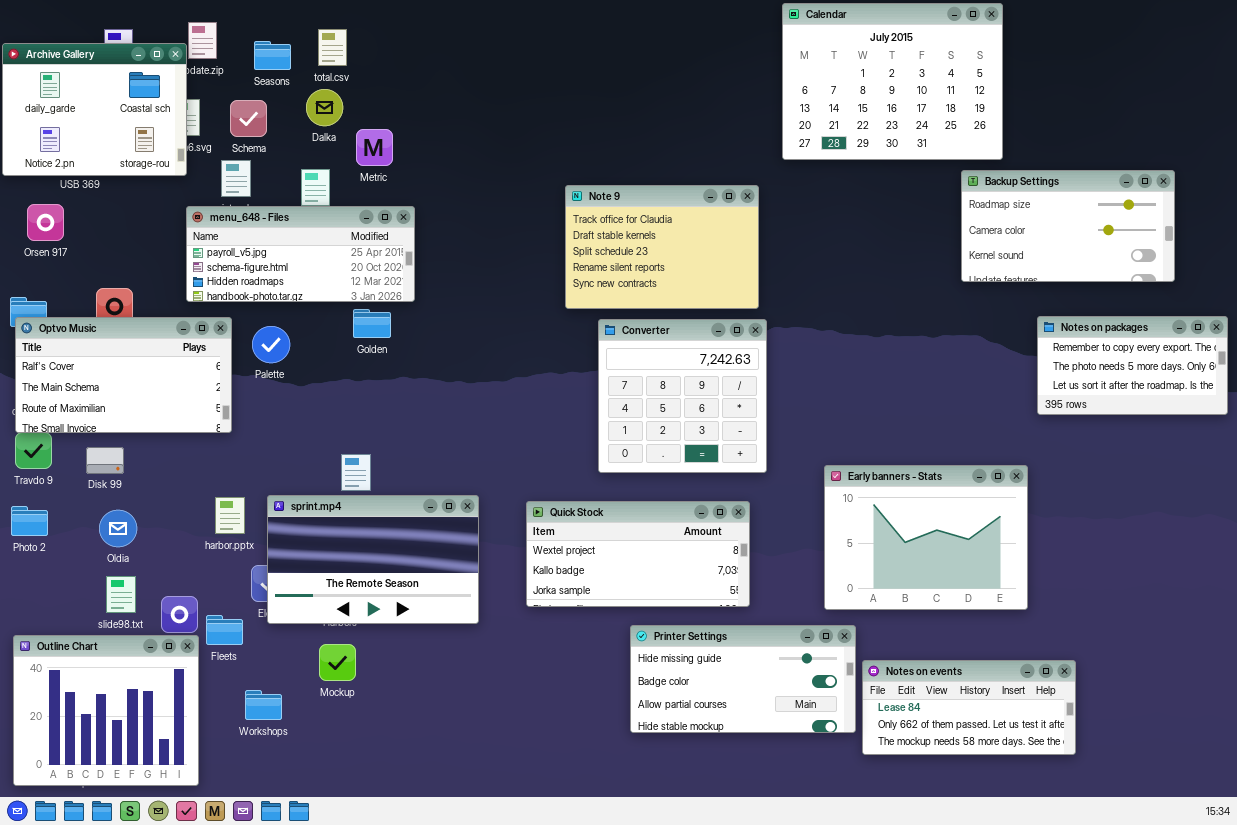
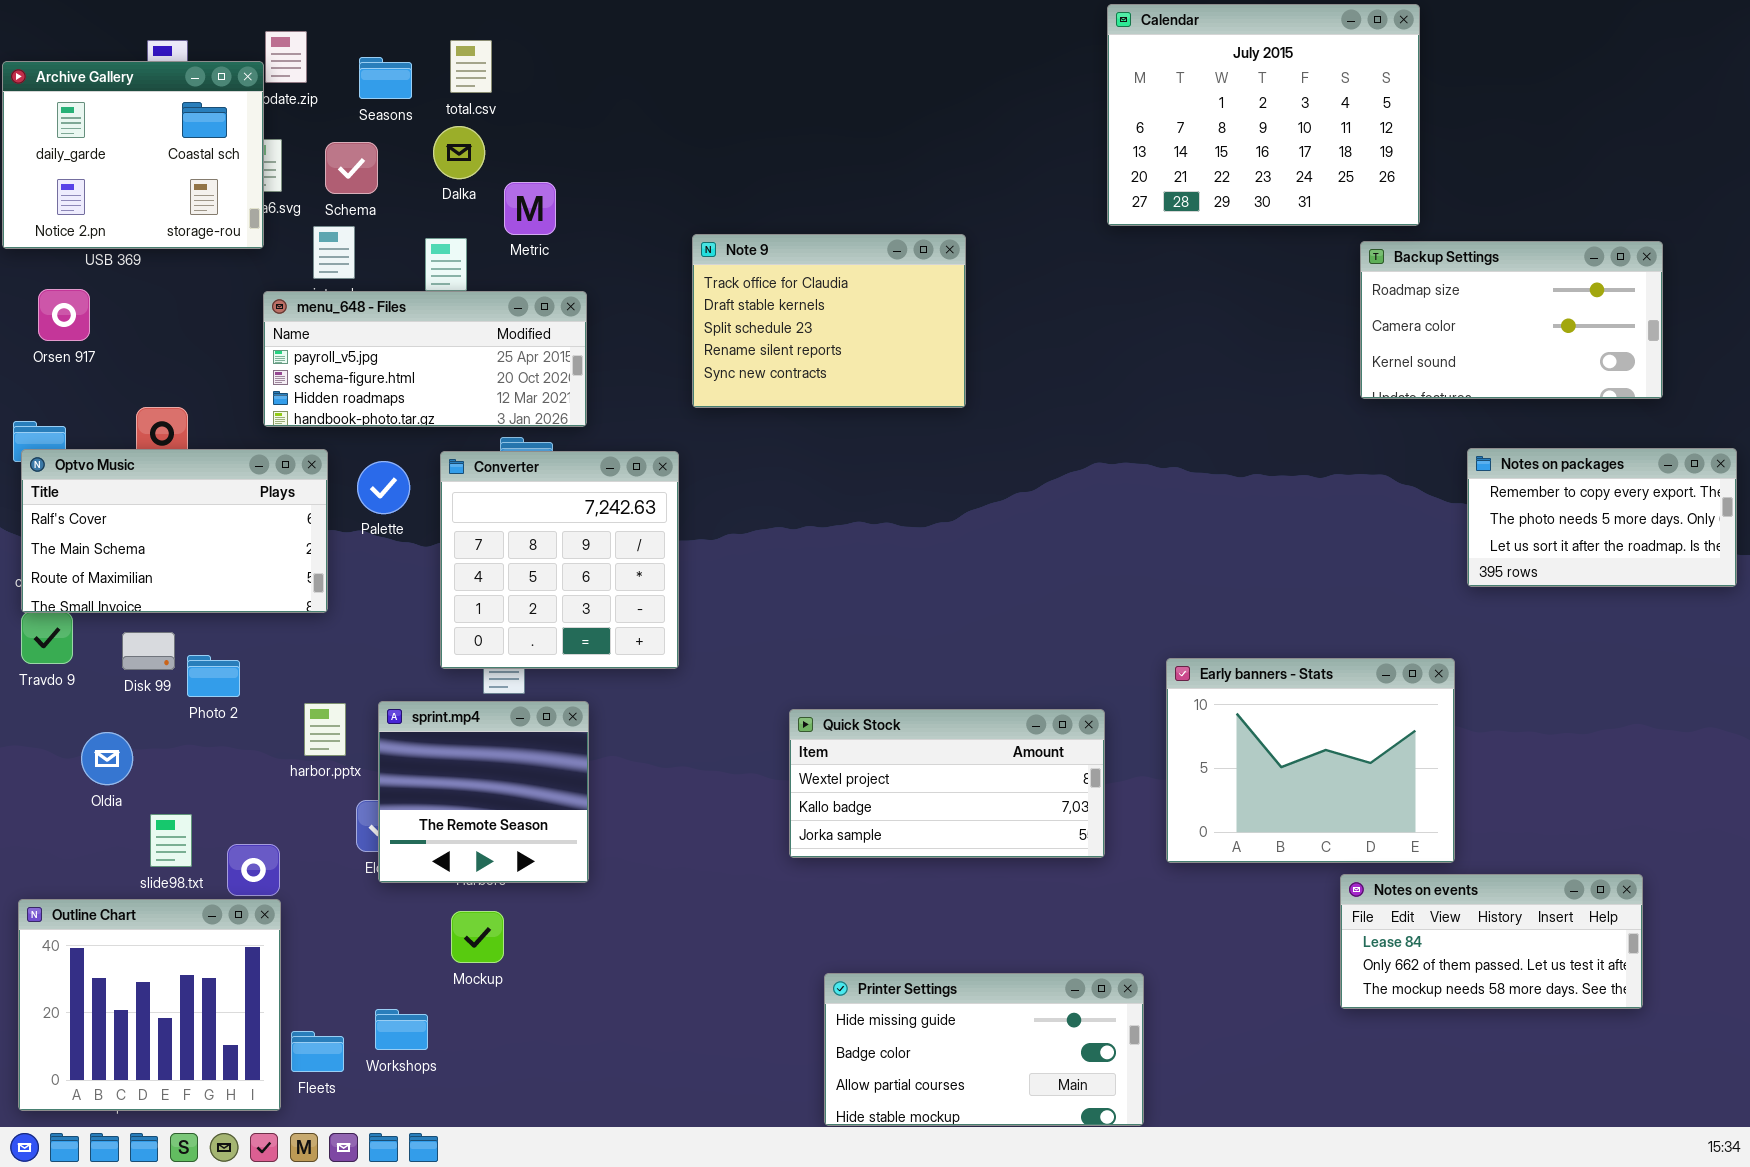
Note 9: [565,185,759,309] -> [692,234,966,408], moved
Converter: [598,319,767,473] -> [440,451,679,669], moved
sprint.mp4: [267,495,479,624] -> [378,701,589,883], resized
Quick Stock: [526,501,750,607] -> [789,709,1105,858], moved
Photo 2: [11,506,48,536] -> [187,655,240,697], moved
Oldia: [99,510,137,547] -> [81,732,133,785], moved
Fleets: [206,615,243,645] -> [291,1031,344,1072], moved
Printer Settings: [630,625,856,733] -> [824,973,1144,1126], moved
Notes on events: [862,660,1076,755] -> [1340,874,1643,1009], moved
Workshops: [245,690,282,720] -> [375,1009,428,1050], moved

